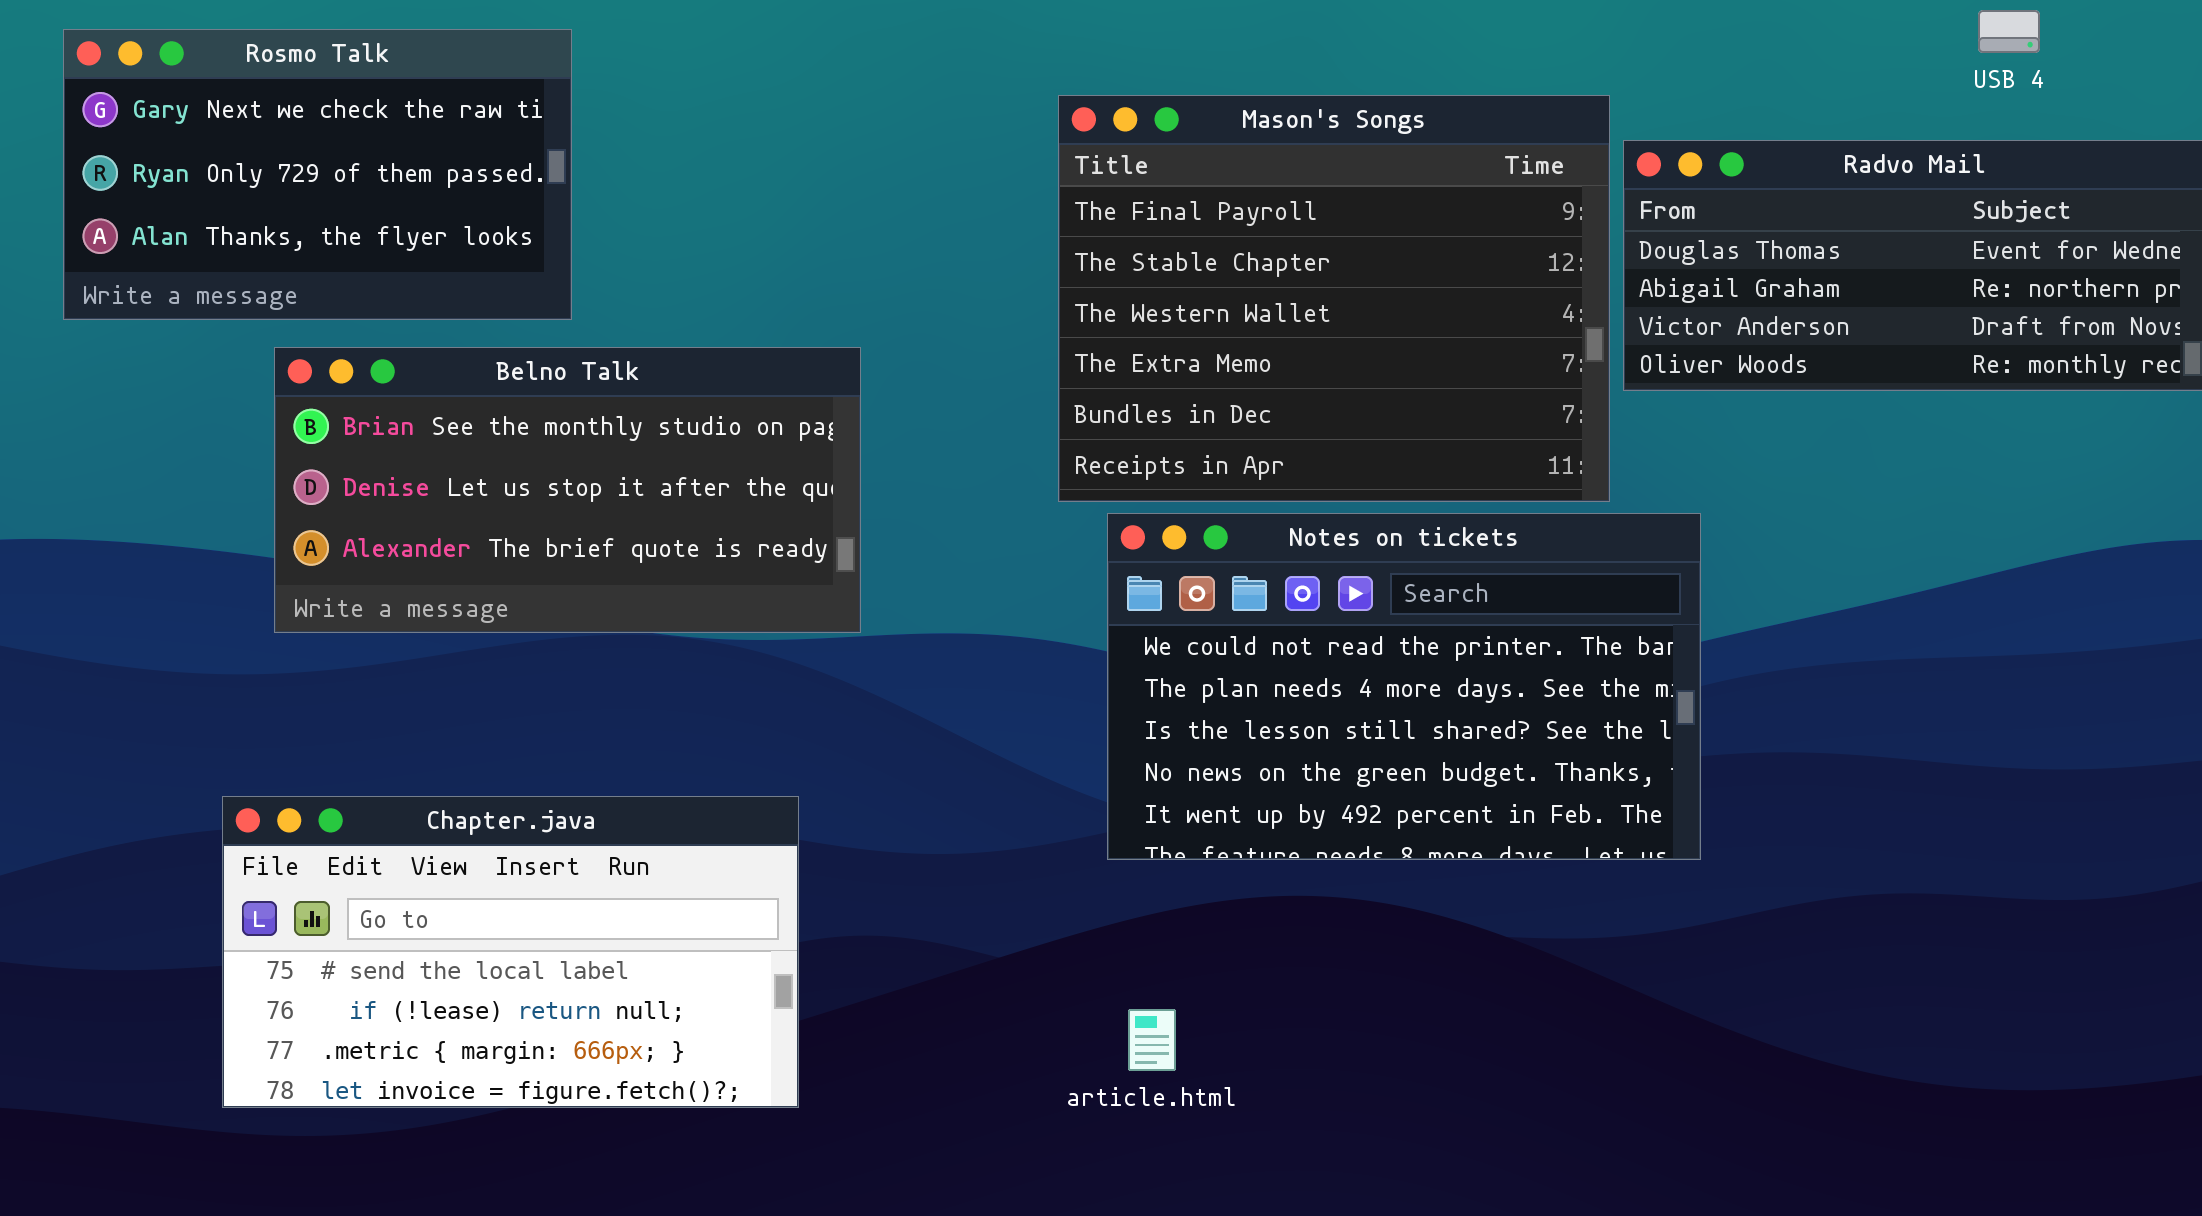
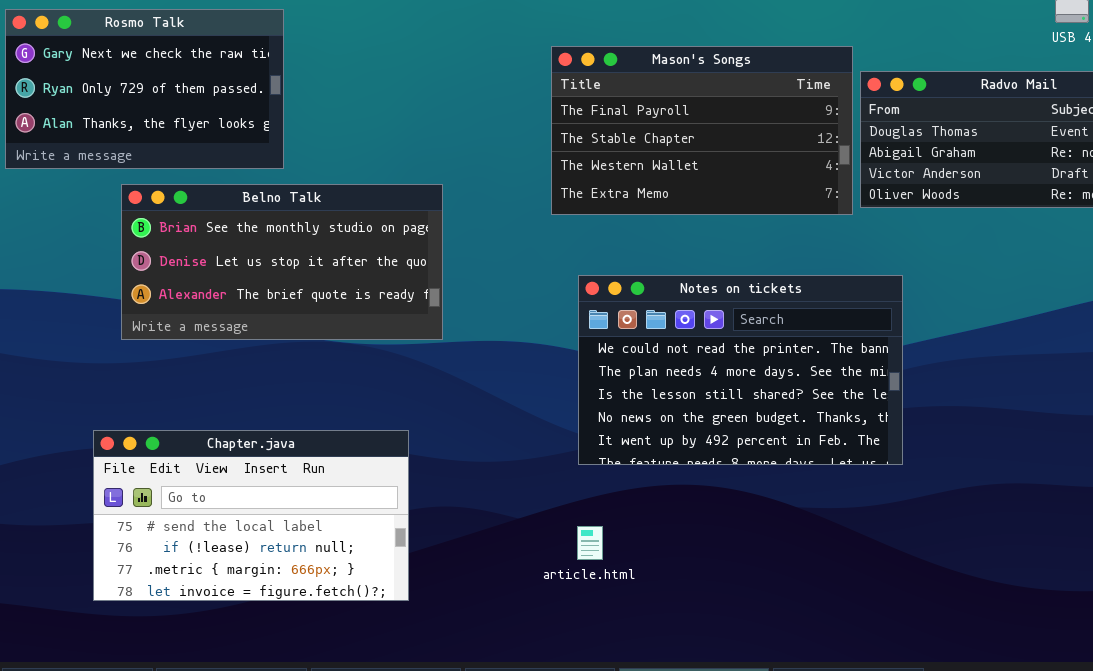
Mason's Songs: [1058,95,1610,502] -> [551,46,853,215], resized
article.html: [1128,1009,1176,1071] -> [577,526,603,560], moved

